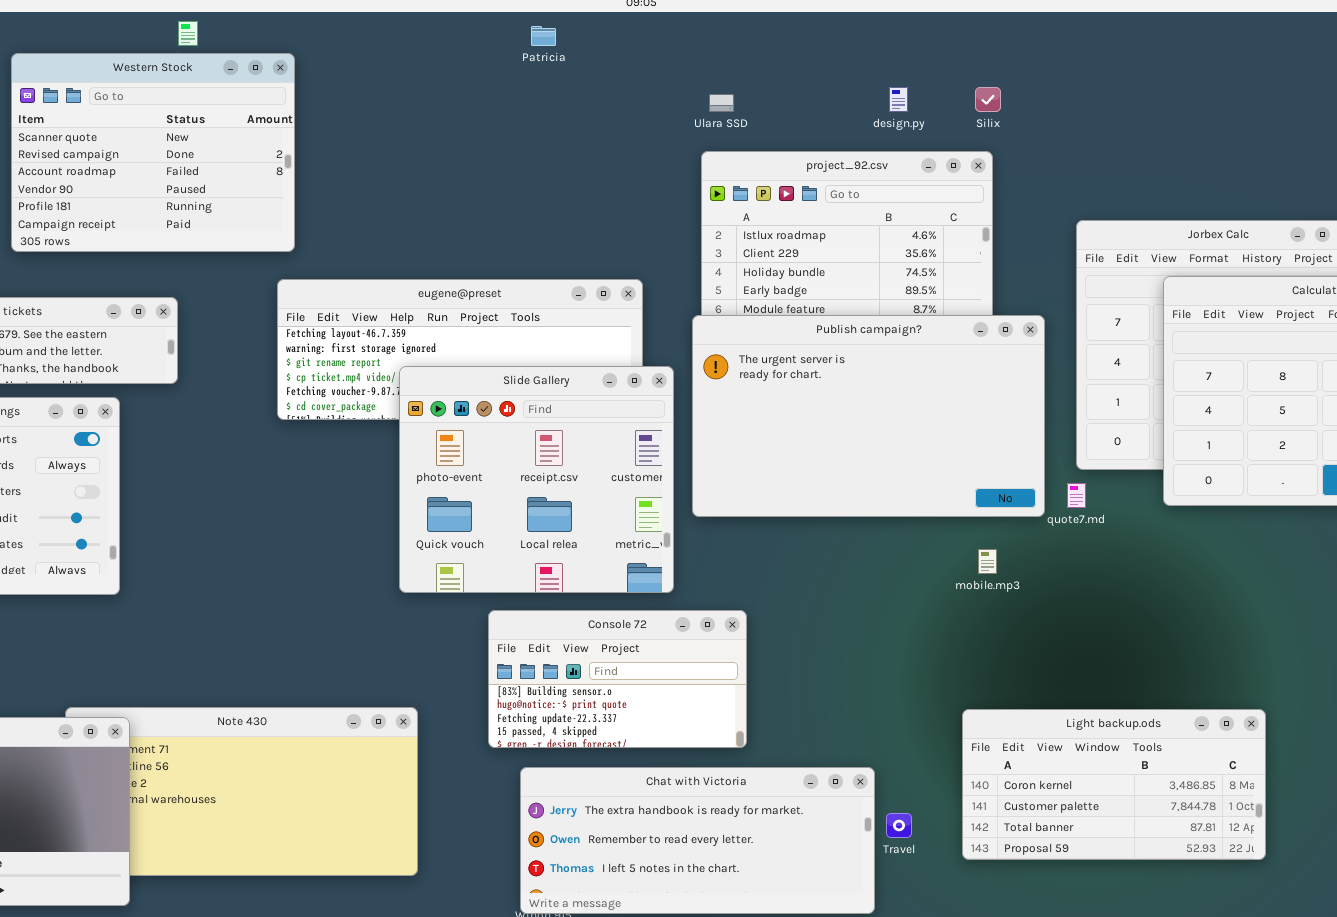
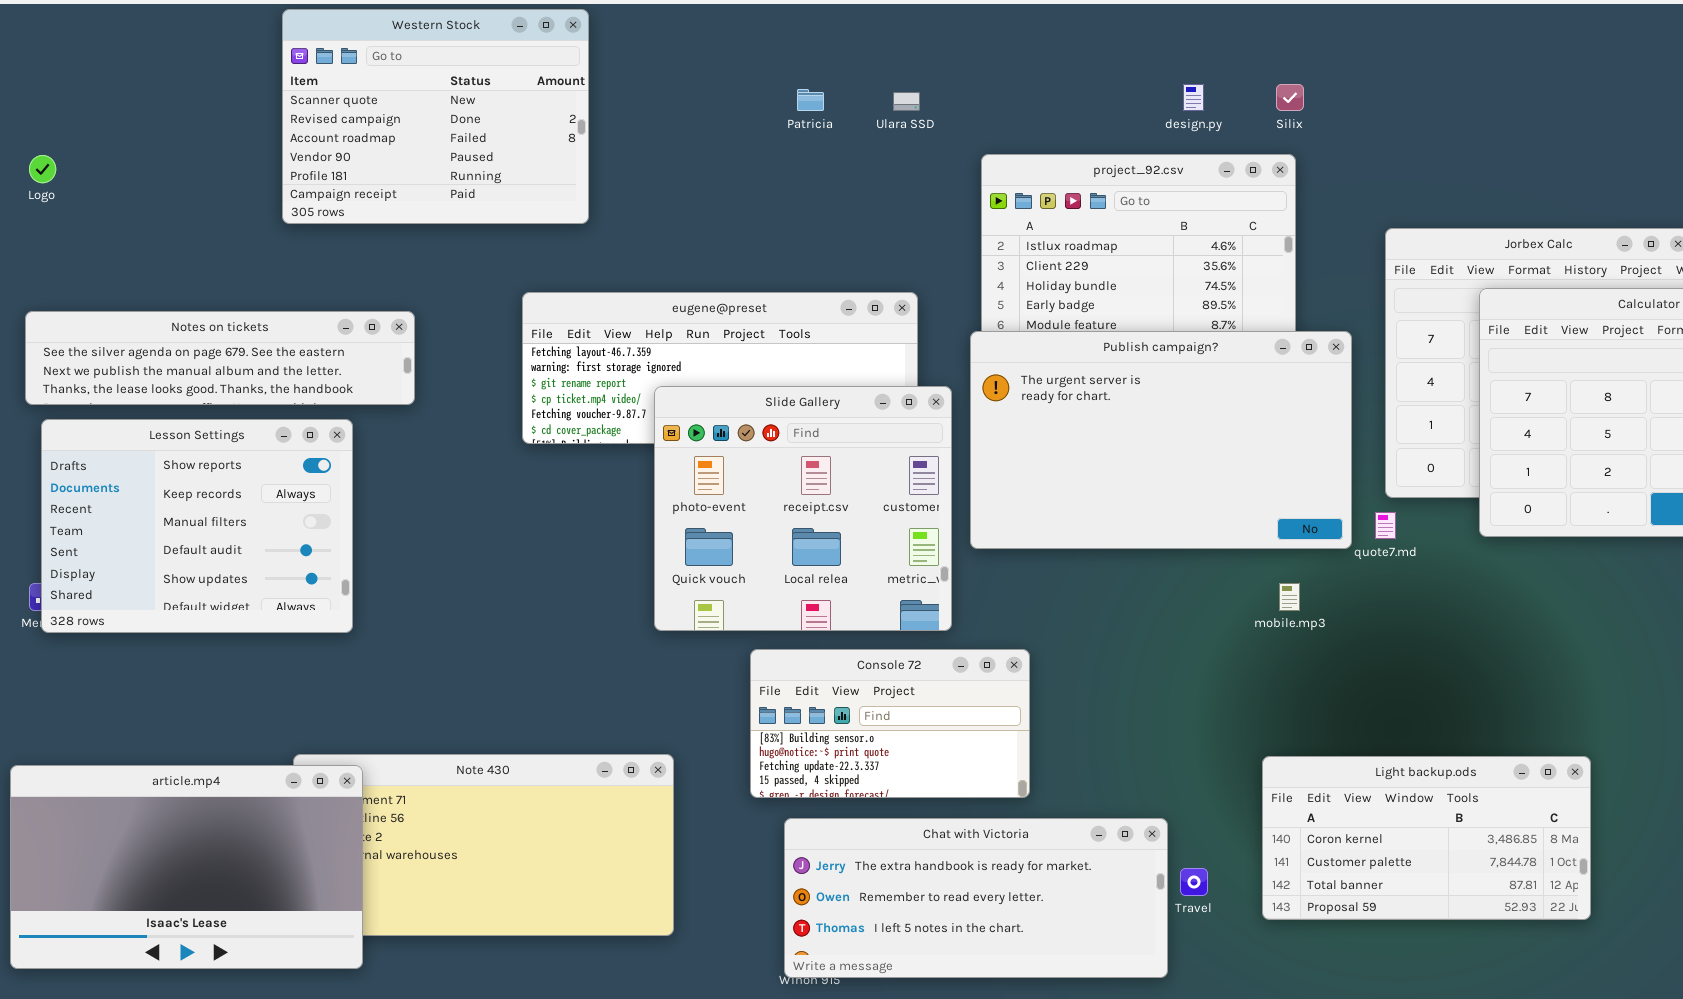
Patricia: [531,26,556,46] -> [797,89,824,111], moved
Western Stock: [11,53,295,252] -> [282,9,589,224], moved
Ulara SSD: [709,94,734,112] -> [893,92,920,111], moved

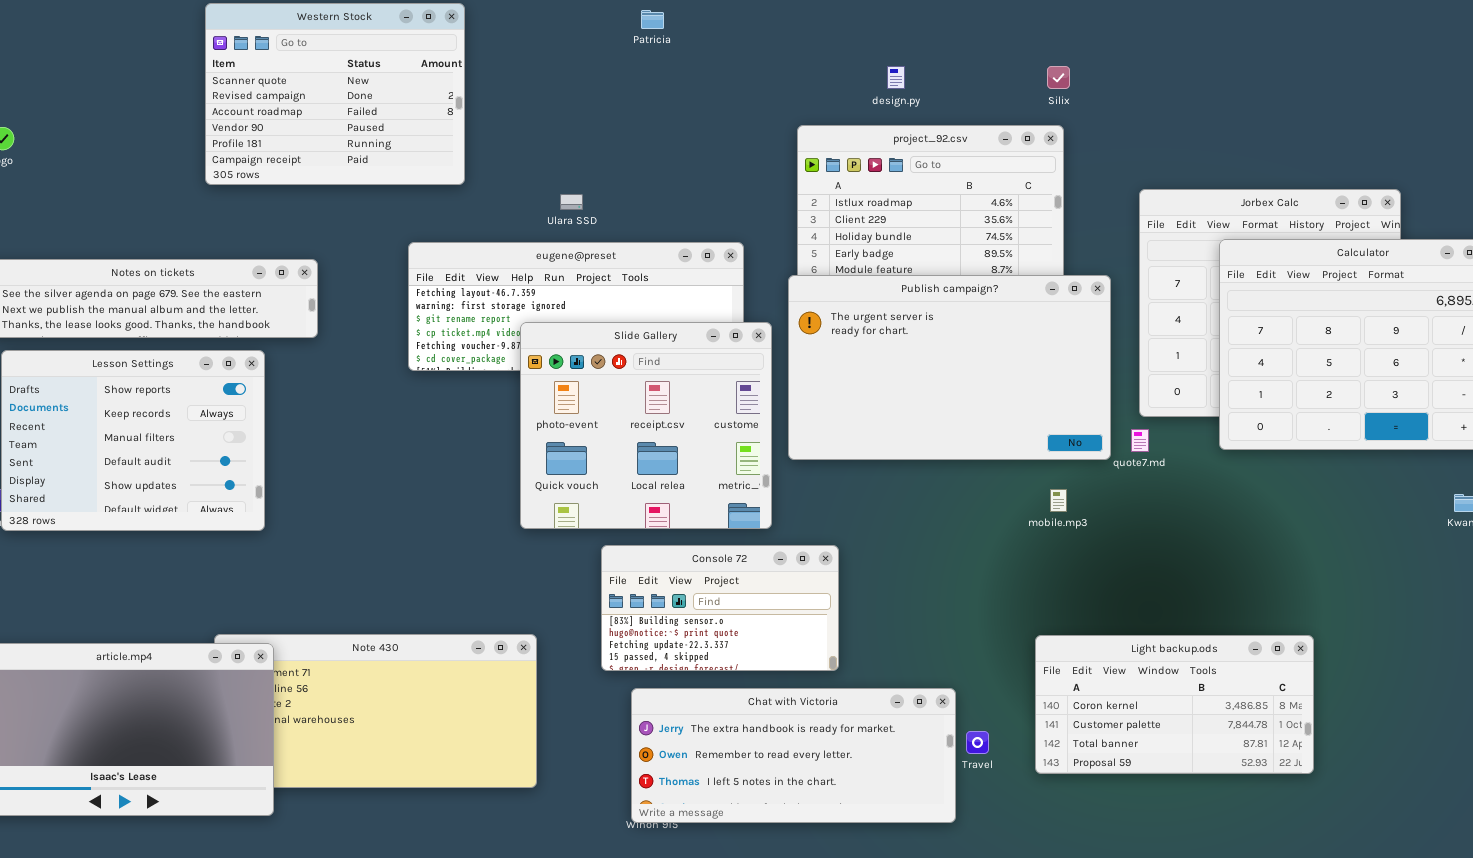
design.py: [1183,84,1204,111] -> [887,66,905,89], moved
Patricia: [797,89,824,111] -> [641,10,664,29], moved
Ulara SSD: [893,92,920,111] -> [560,194,583,210], moved

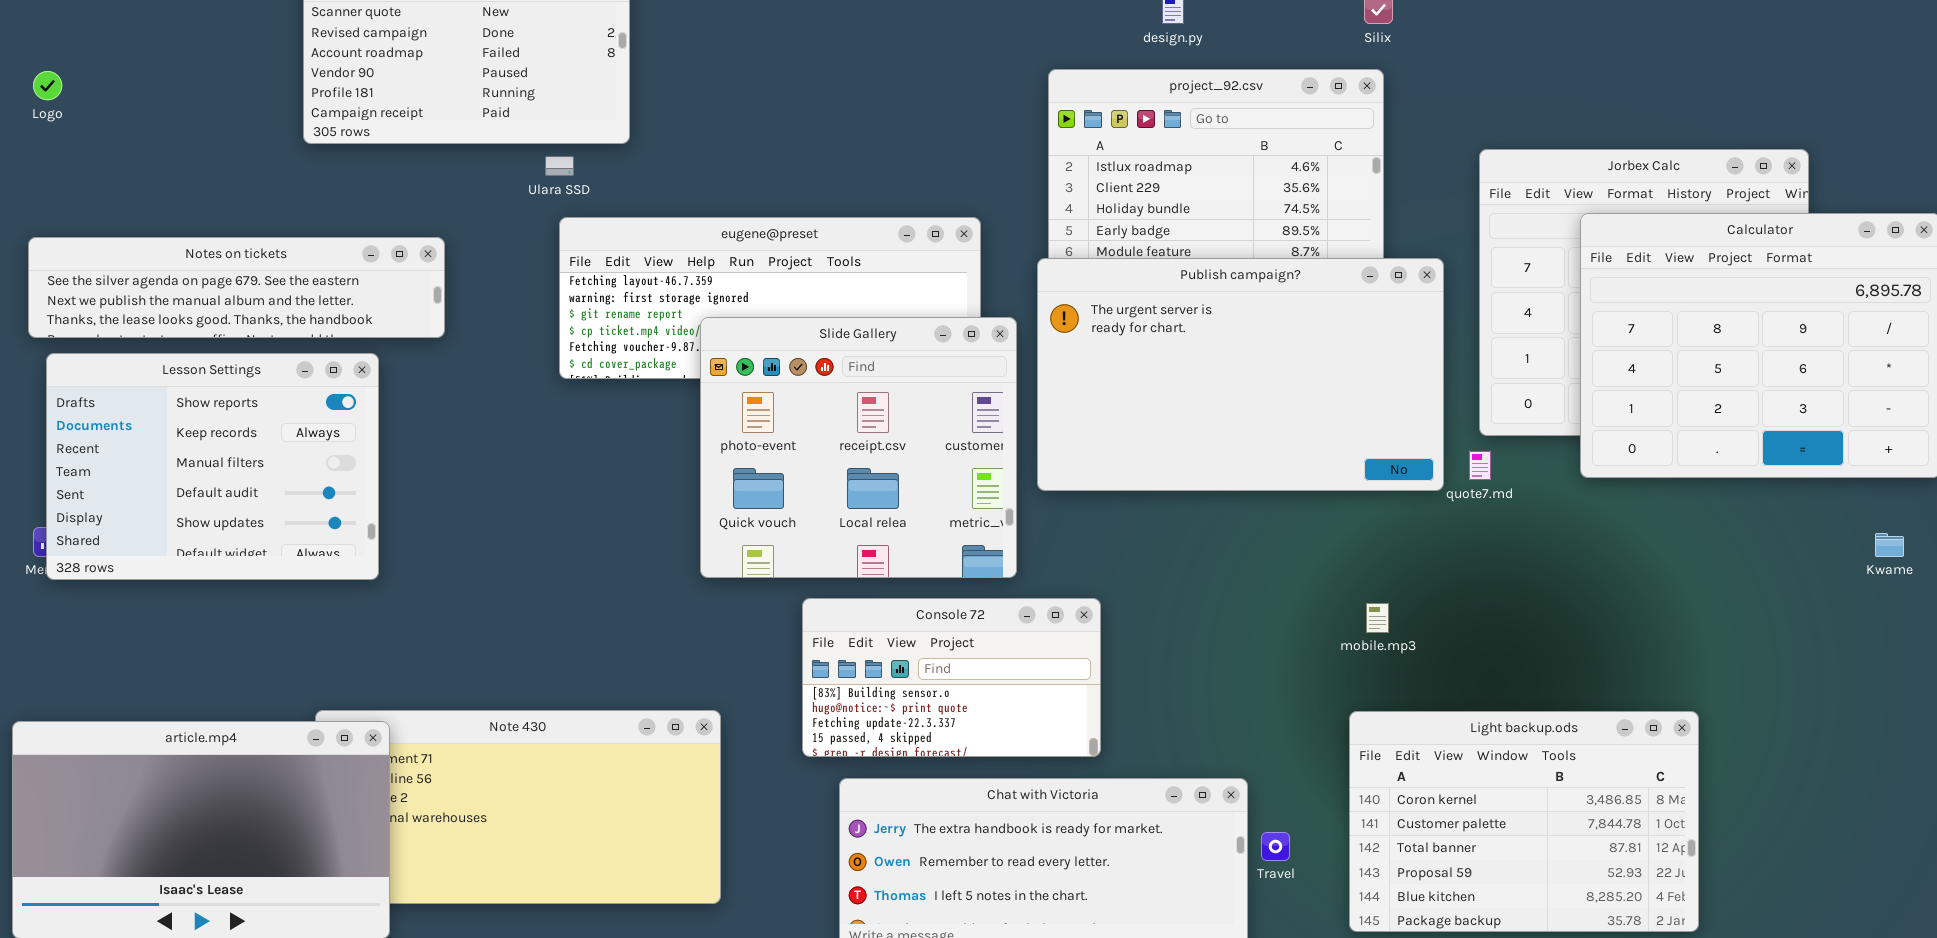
Ulara SSD: [560,194,583,210] -> [545,156,574,176], moved
mobile.mp3: [1050,489,1067,512] -> [1366,603,1389,633], moved
Light backup.ods: [1035,635,1314,774] -> [1349,711,1699,932], resized

